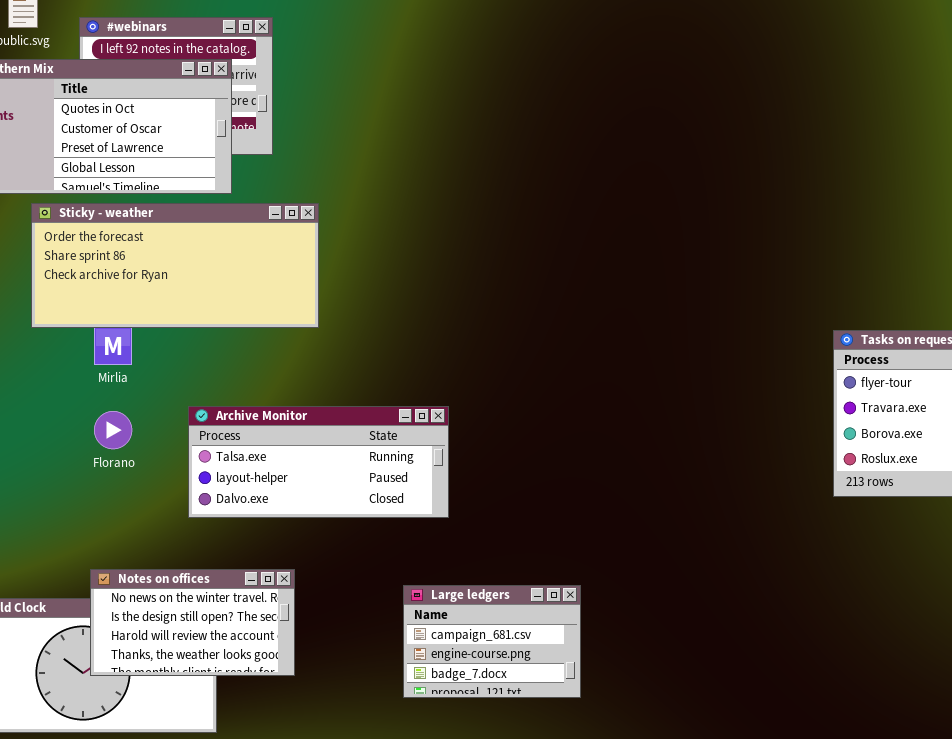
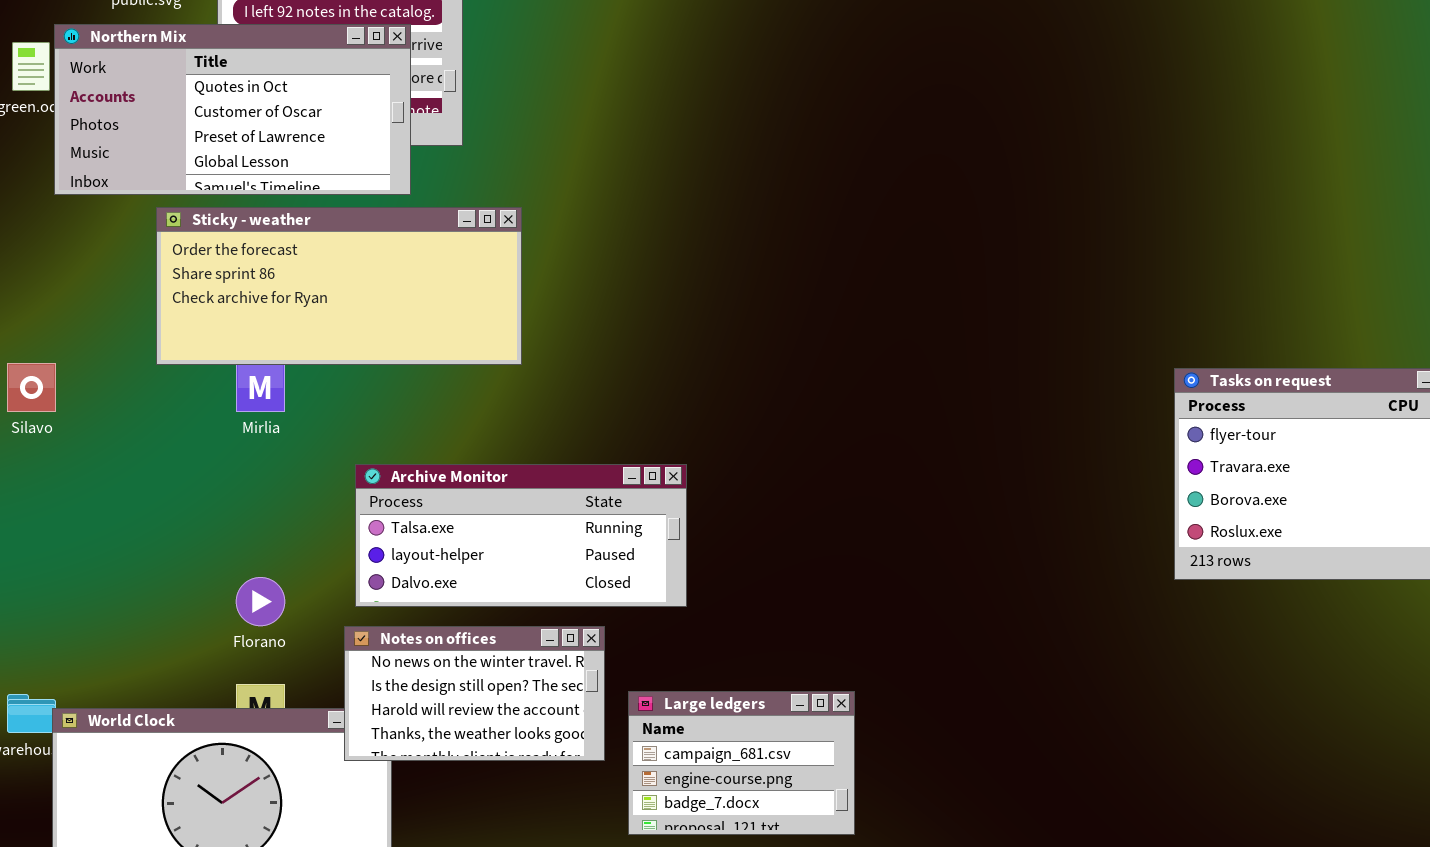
Florano: [94,411,132,449] -> [236,577,285,626], moved
Notes on offices: [90,569,295,676] -> [344,626,605,761], moved

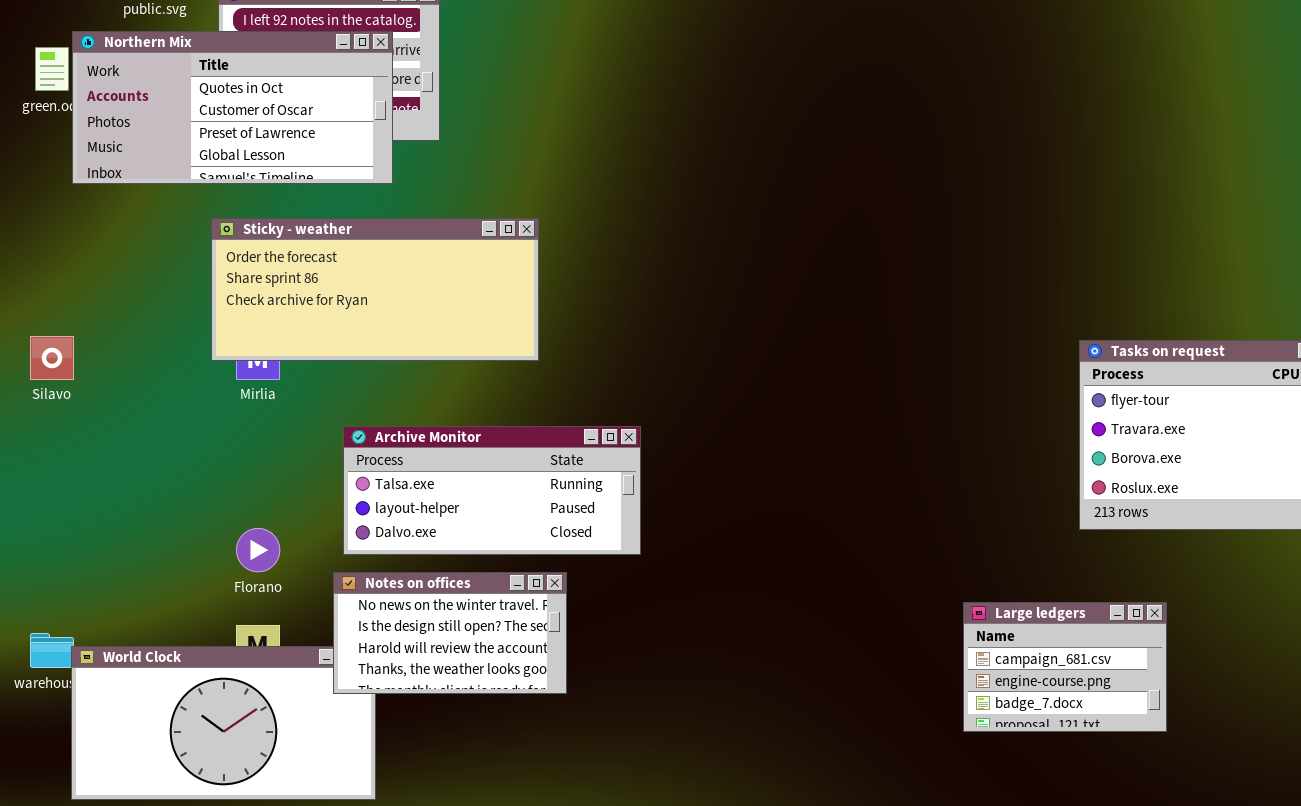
Sticky - weather: [156,207,522,365] -> [211,218,539,361], moved
Large ledgers: [628,691,855,835] -> [963,602,1167,732], moved

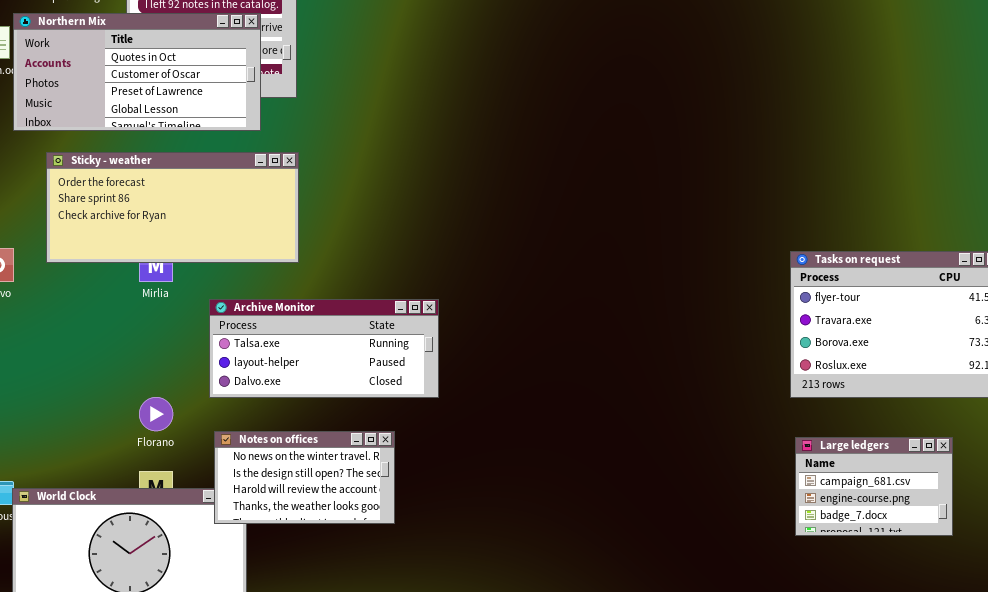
Sticky - weather: [211,218,539,361] -> [46,152,299,263], moved
Archive Monitor: [343,426,641,555] -> [209,299,439,398], moved
Large ledgers: [963,602,1167,732] -> [795,437,953,536], moved

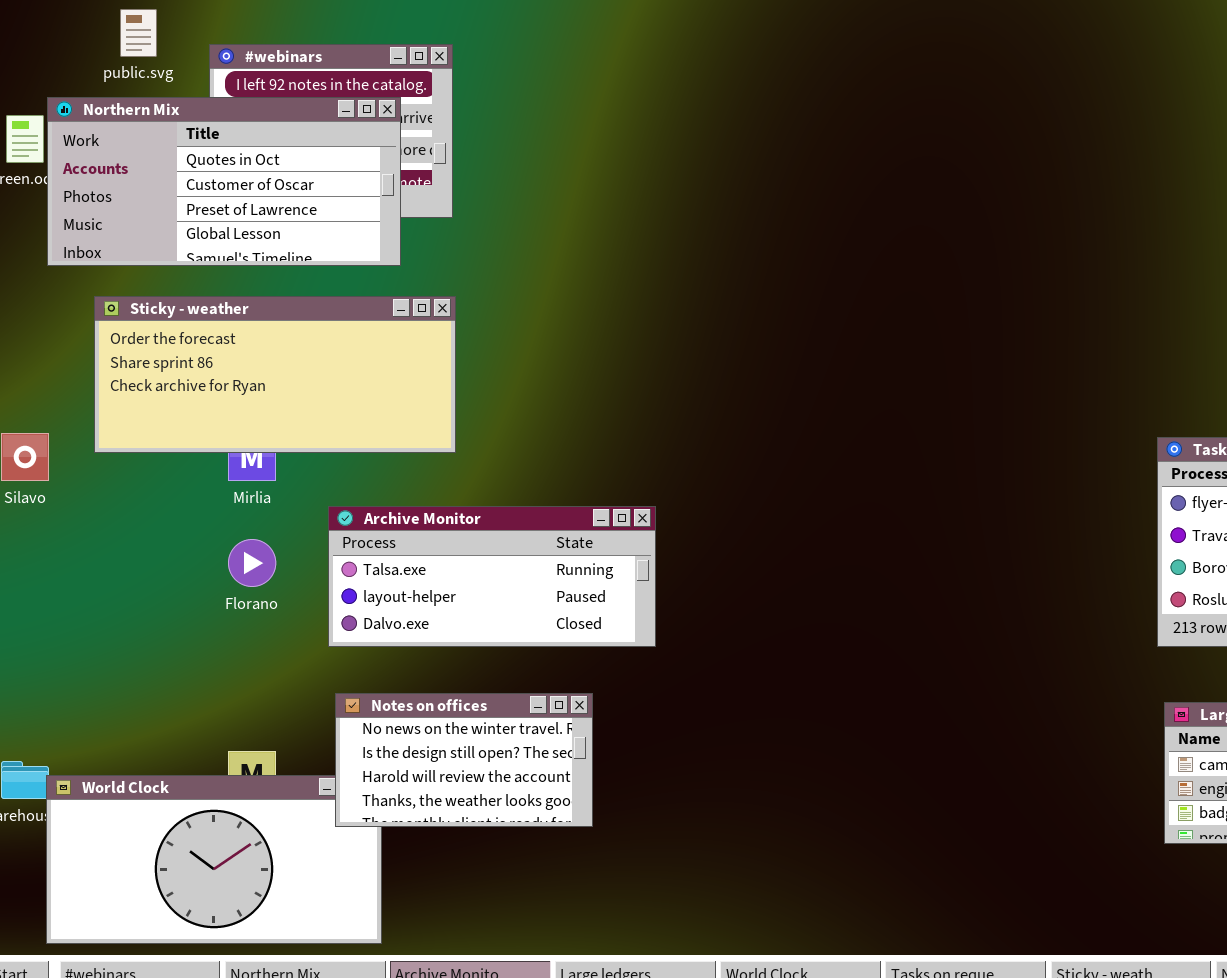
Florano: [139,397,173,431] -> [228,539,276,587], moved

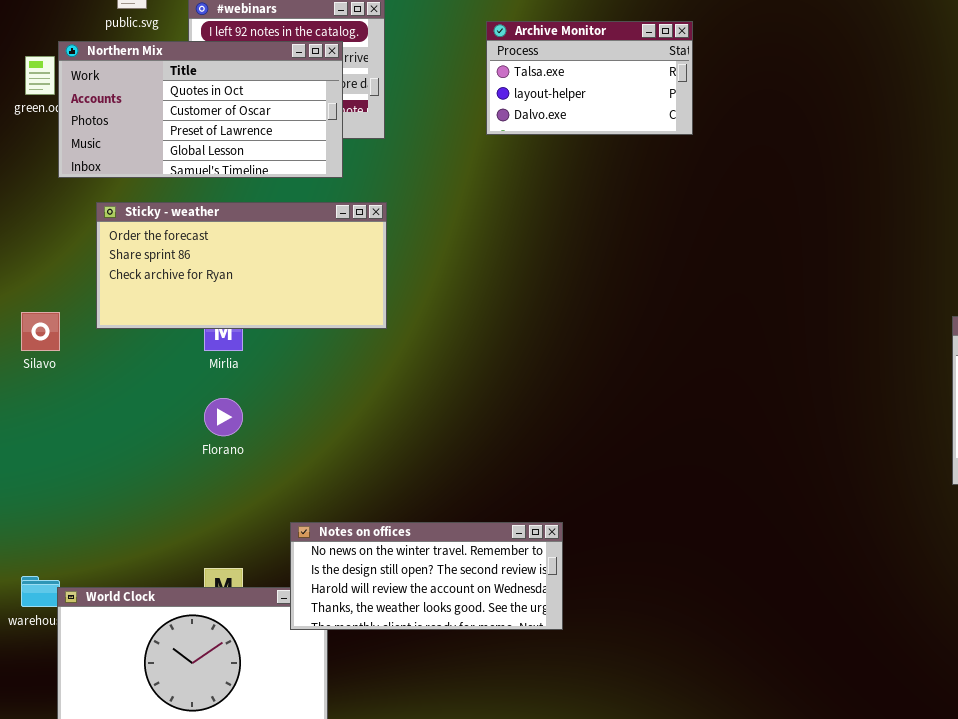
Archive Monitor: [328,506,656,647] -> [486,21,693,135], moved, resized
Notes on offices: [335,693,593,827] -> [290,522,563,630], resized

